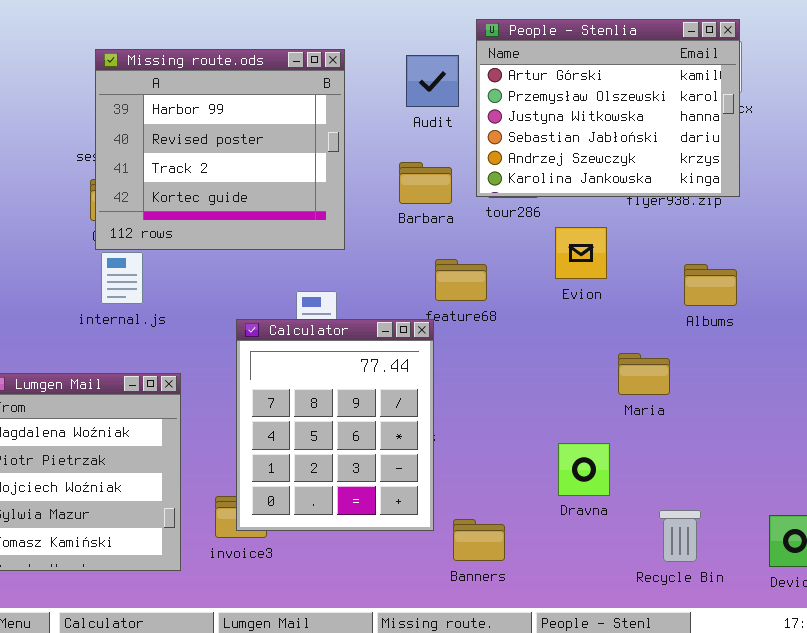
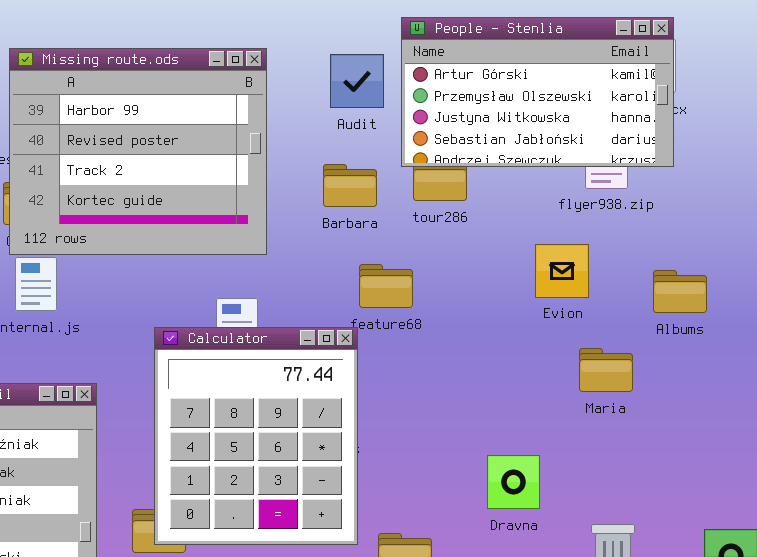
People - Stenlia: [476,19,740,197] -> [401,17,674,167], resized
Evion: [555,227,607,279] -> [535,244,589,298], moved
Albums: [684,264,737,306] -> [653,270,707,313], moved
Maria: [618,353,670,395] -> [579,348,633,392], moved

